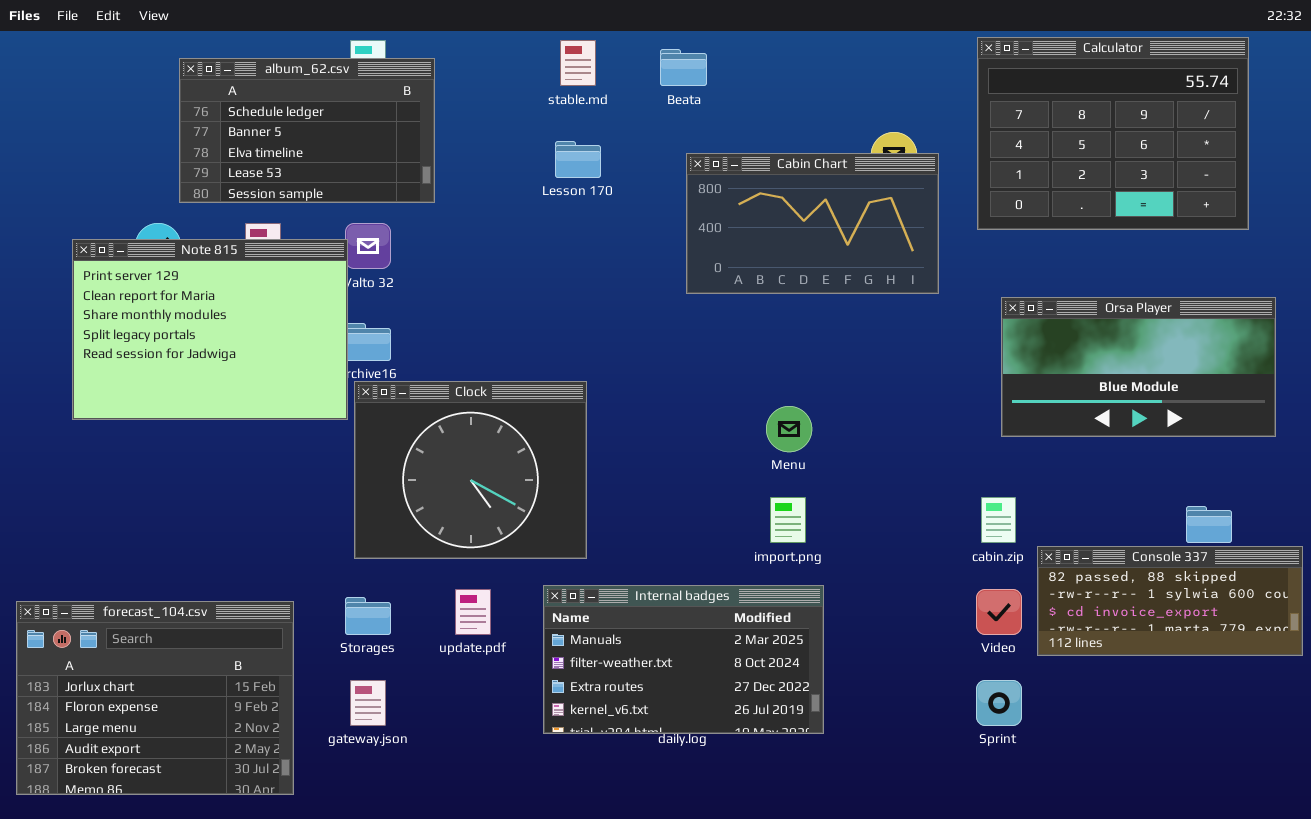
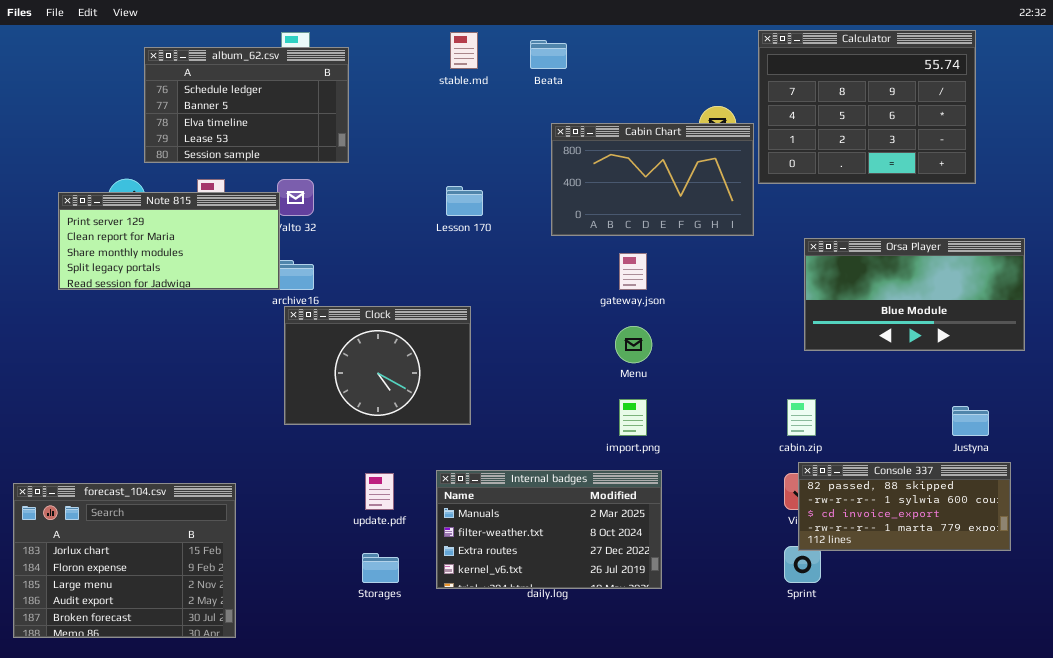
Calculator: [977,37,1249,230] -> [758,30,976,184], moved
Lesson 170: [555,141,601,178] -> [446,186,483,216], moved
Note 815: [72,239,348,420] -> [58,192,280,290], resized
Clock: [354,381,587,559] -> [284,306,471,425], resized
Console 337: [1037,546,1303,656] -> [798,462,1011,551], moved
Storages: [345,597,391,635] -> [362,553,399,583], moved
gateway.json: [350,680,386,726] -> [619,253,647,290], moved

